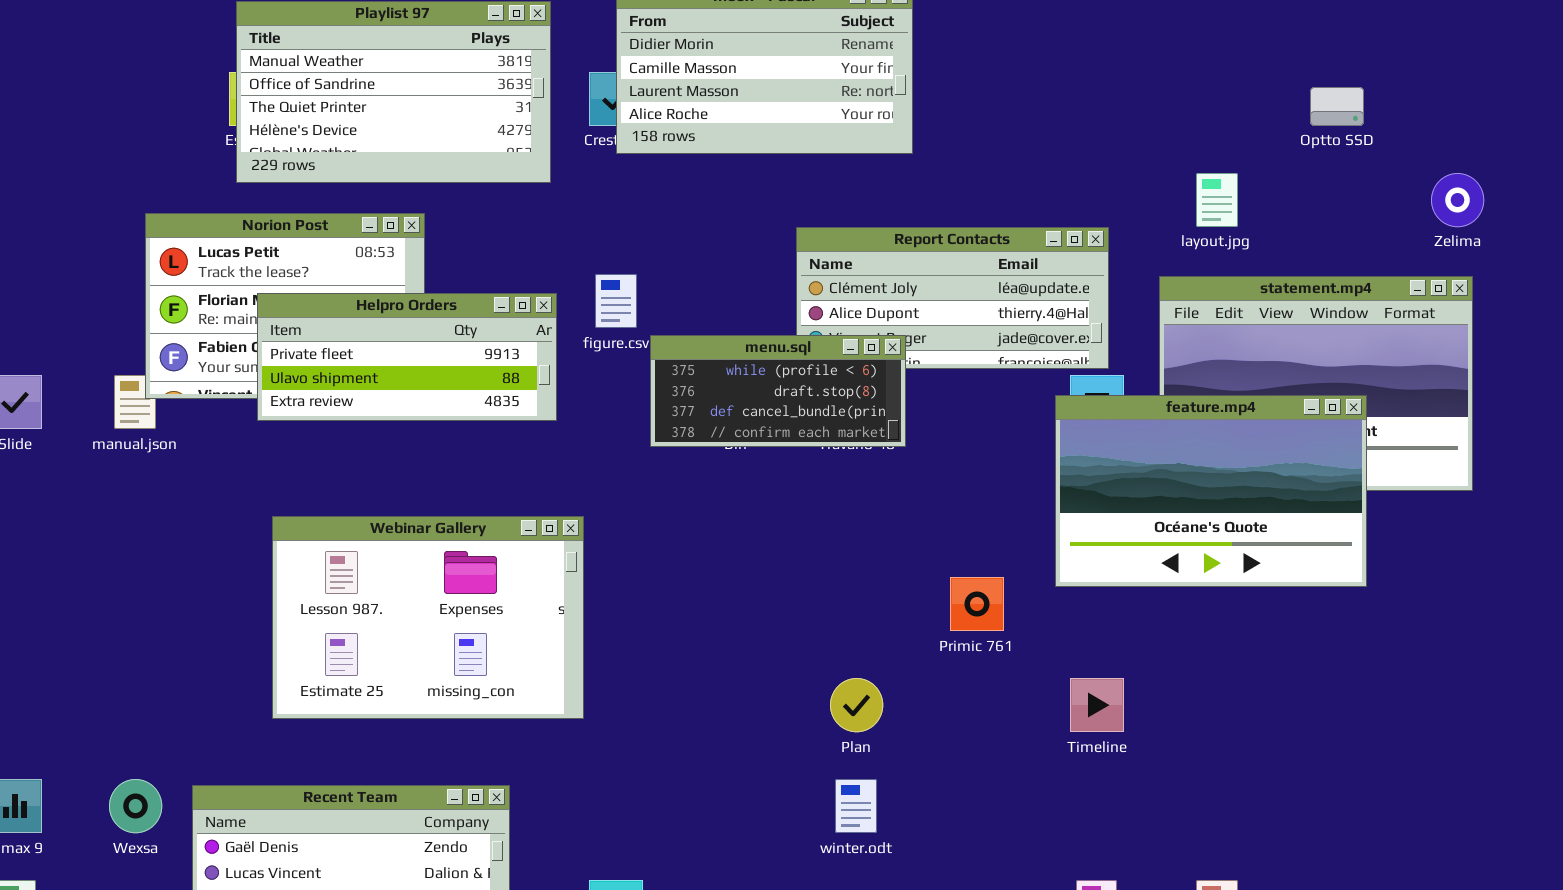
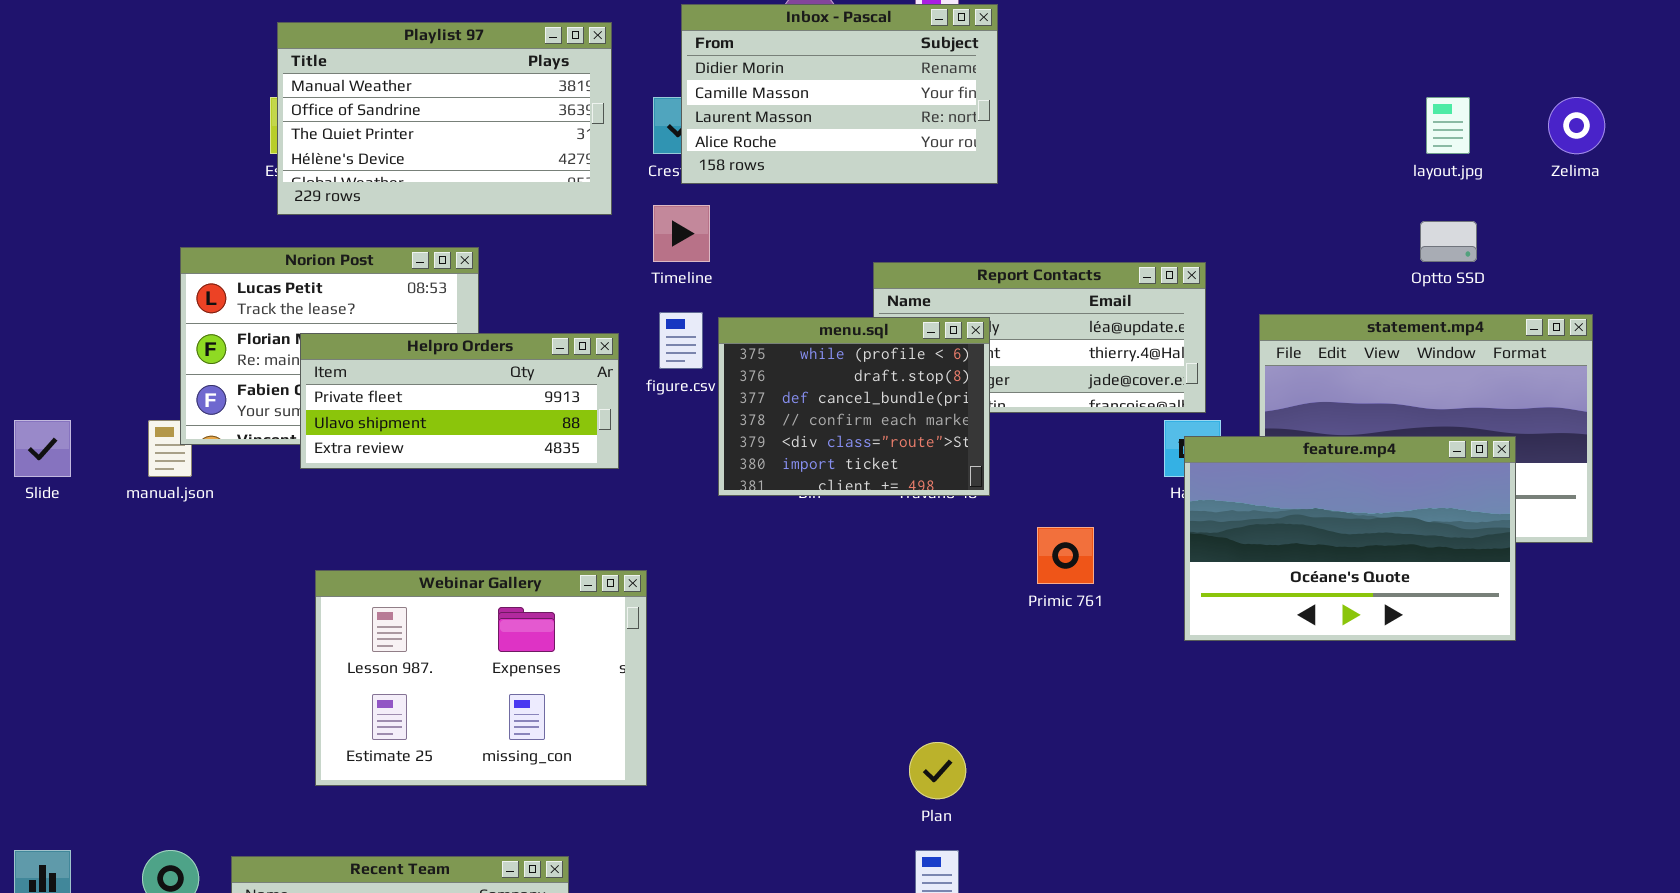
Optto SSD: [1310,87,1364,126] -> [1420,221,1477,262], moved
layout.jpg: [1196,173,1238,227] -> [1426,97,1470,154], moved
Zelima: [1431,173,1484,227] -> [1548,97,1605,154], moved
menu.sql: [650,335,906,447] -> [718,317,990,496], resized
feature.mp4: [1055,395,1367,587] -> [1184,436,1516,641], moved
Primic 761: [950,577,1004,631] -> [1037,527,1094,584], moved
Timeline: [1070,678,1124,732] -> [653,205,710,262], moved

